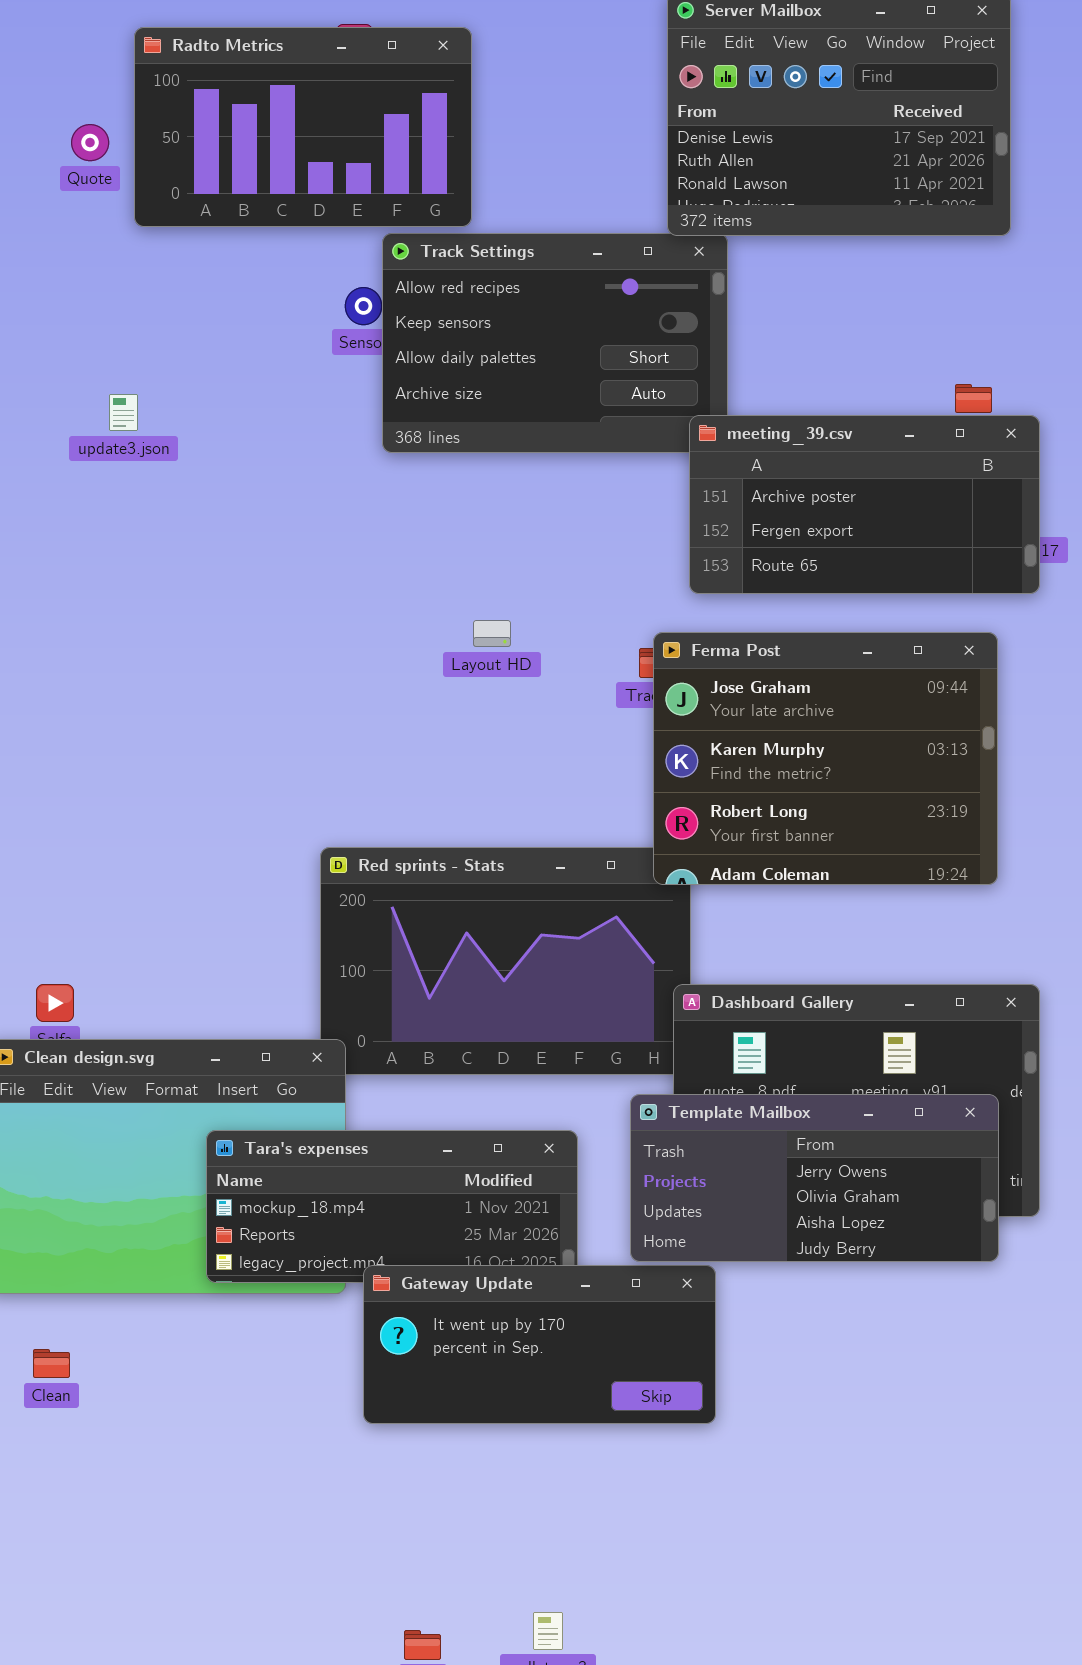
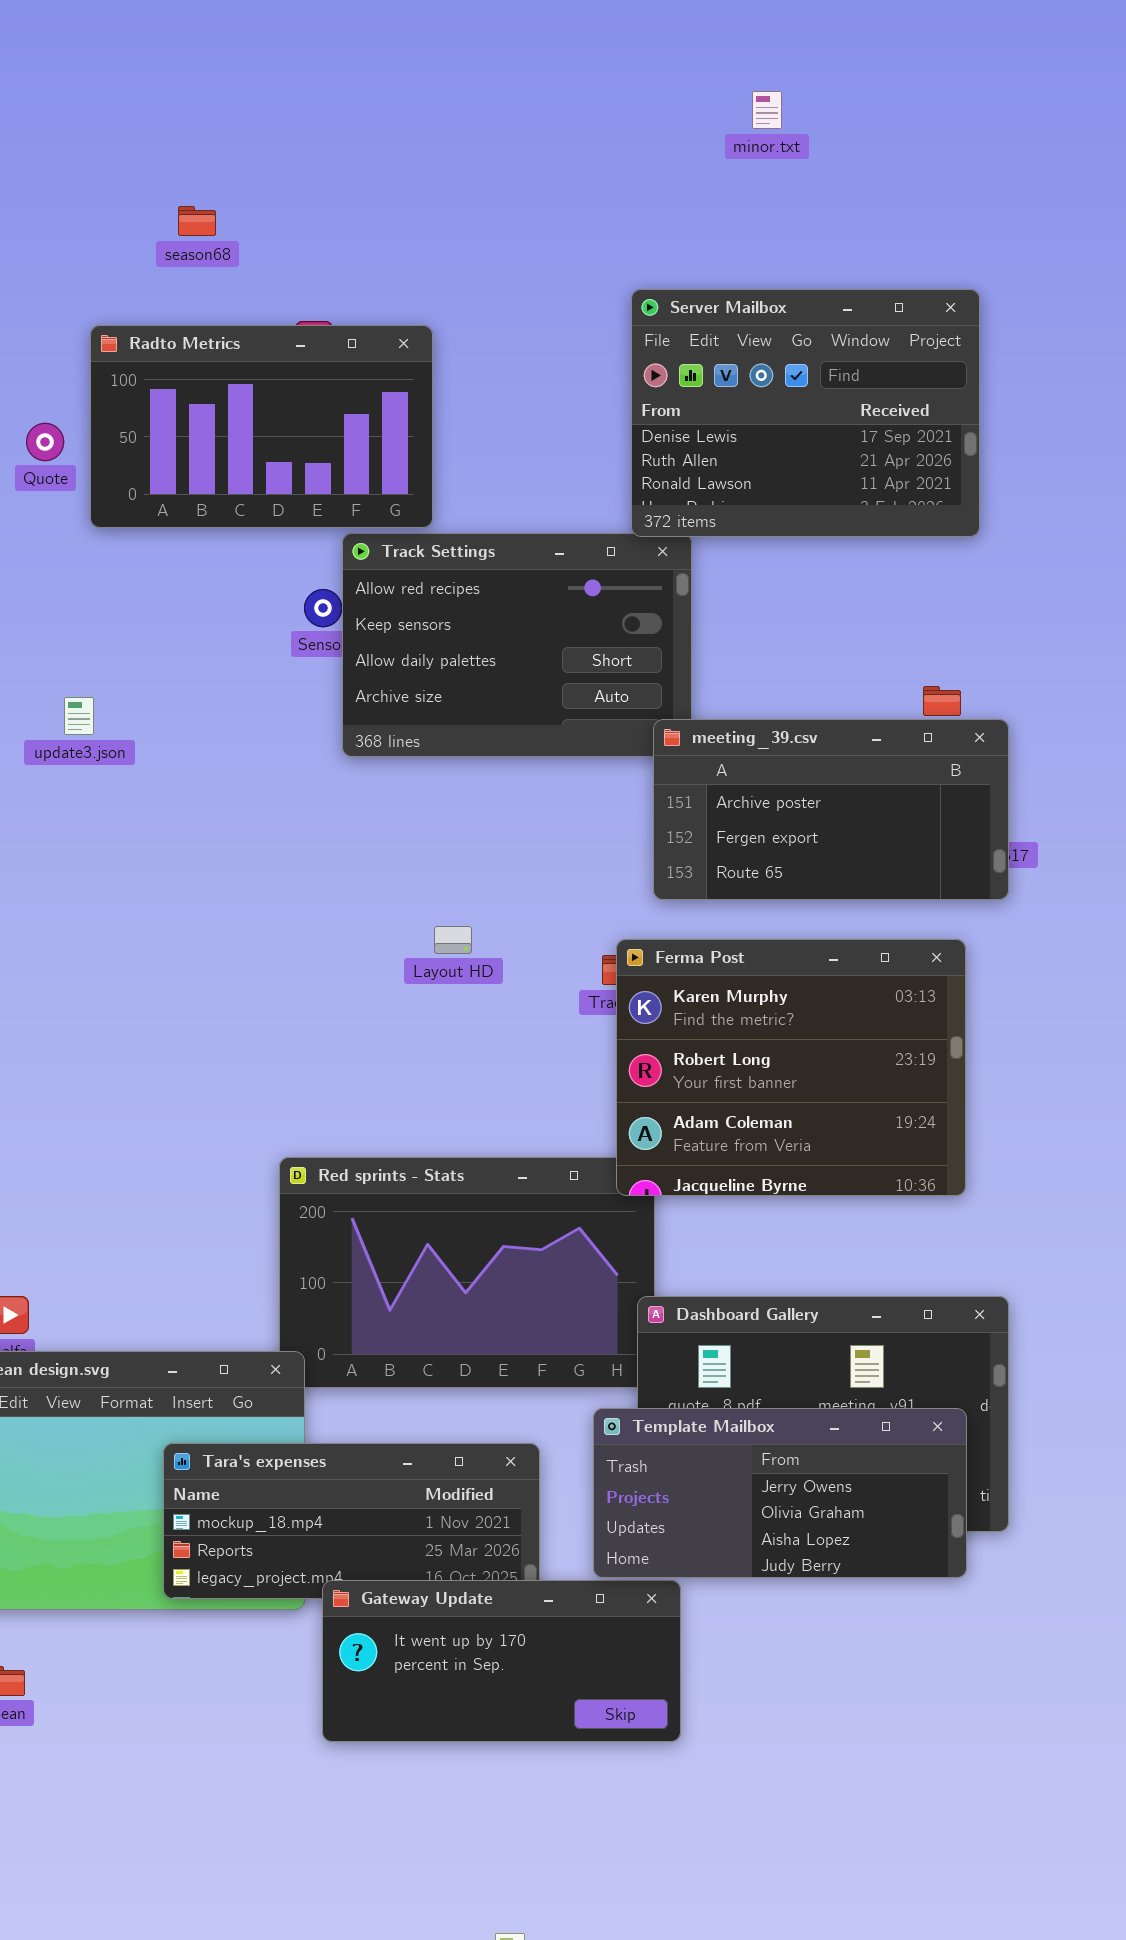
Ferma Post: [653,632,998,885] -> [616,939,966,1196], scrolled down 1 row

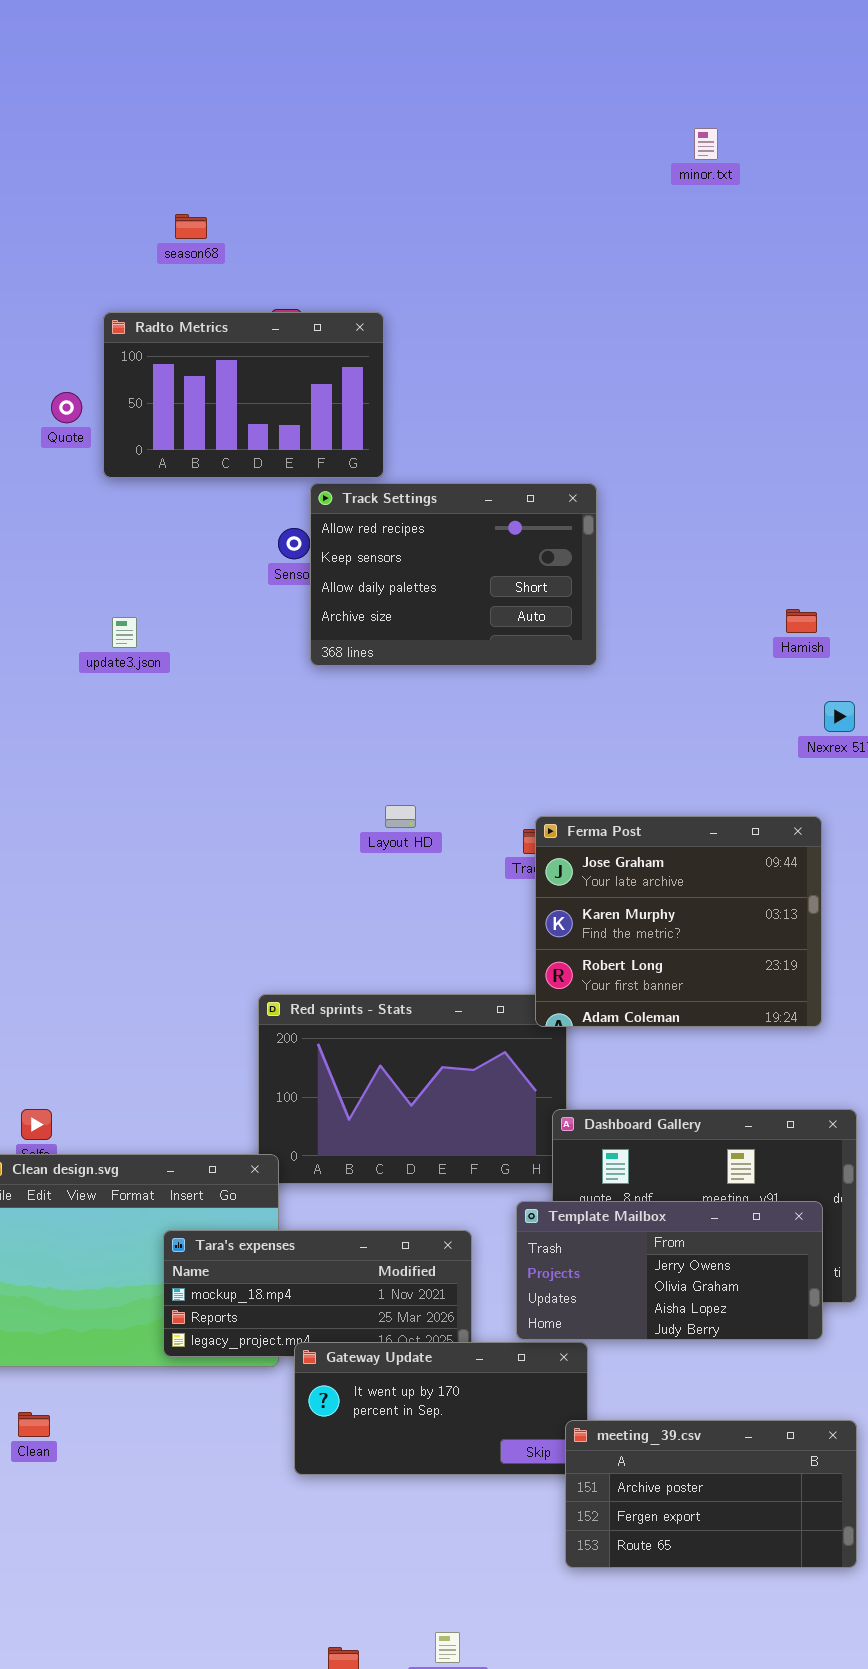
minor.txt: [752,91,782,129] -> [694,128,718,160], moved
Server Mailbox: [631,289,980,537] -> none, closed
update3.json: [64,697,94,735] -> [112,617,137,648], moved
meeting_39.csv: [653,719,1009,900] -> [565,1420,857,1568], moved
Ferma Post: [616,939,966,1196] -> [535,816,822,1027], scrolled up 1 row

